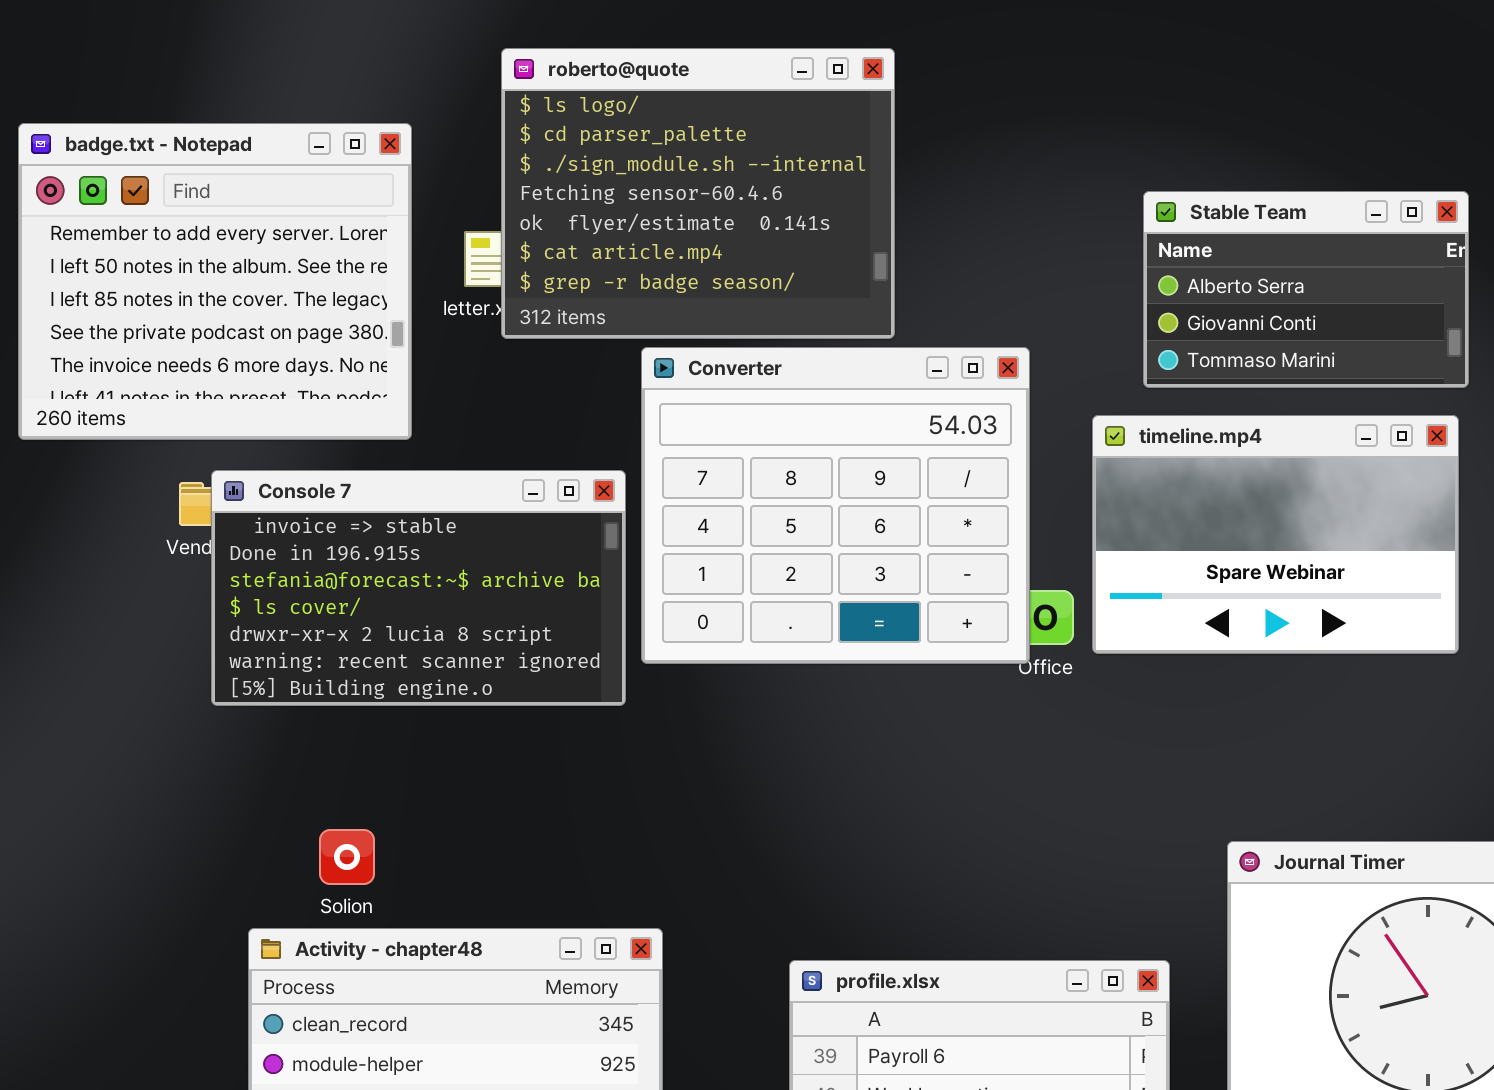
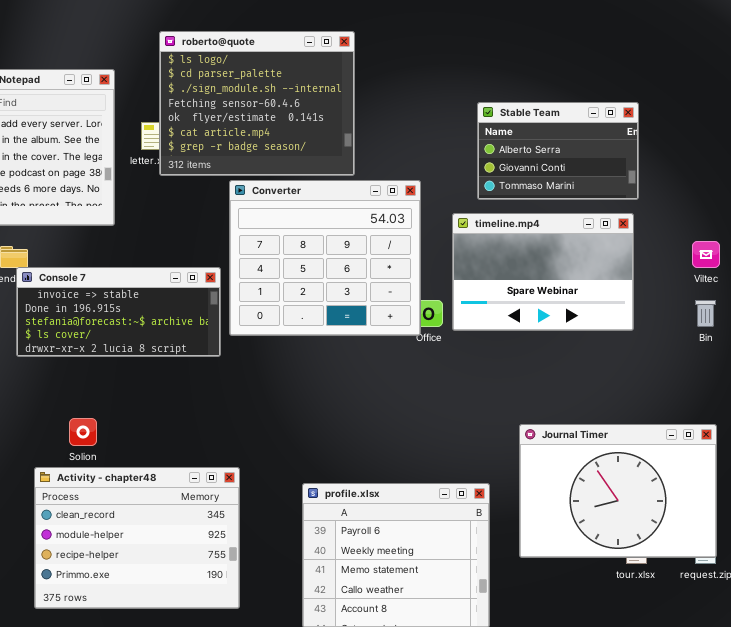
Console 7: [211,470,626,706] -> [16,267,221,357], resized

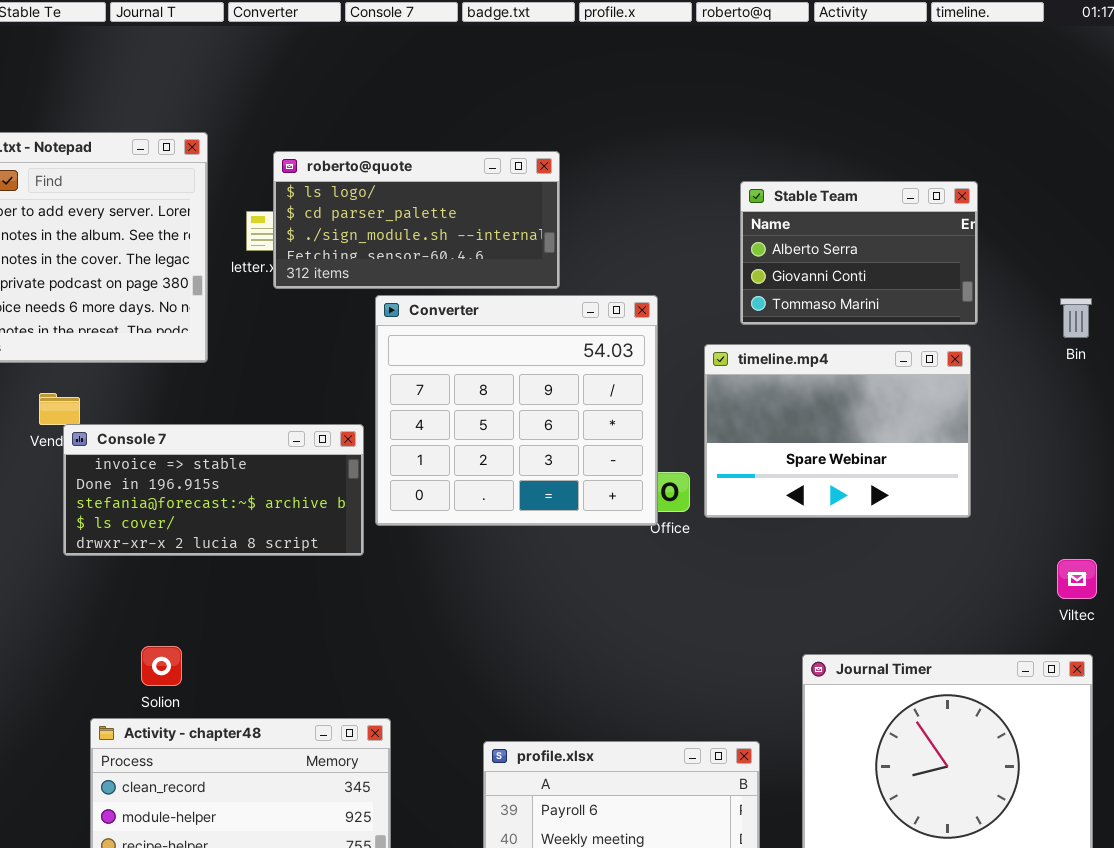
roberto@quote: [159,31,355,176] -> [273,151,560,289], resized
Viltec: [692,241,720,268] -> [1057,559,1097,599], moved
Bin: [695,300,716,327] -> [1060,298,1092,338], moved

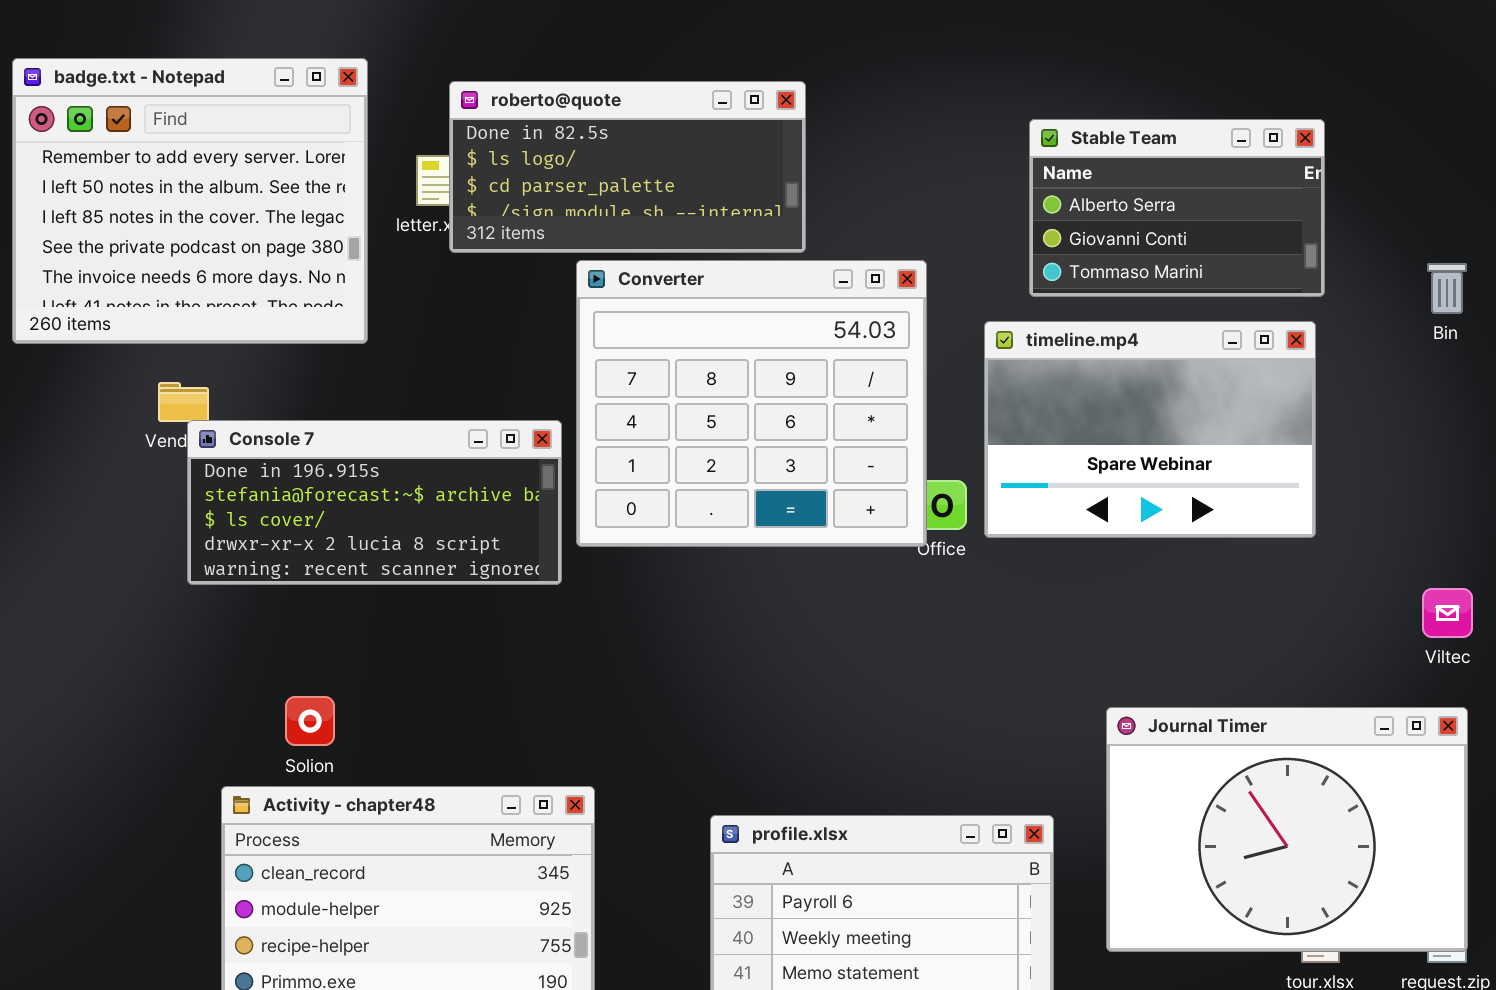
roberto@quote: [273,151,560,289] -> [449,81,806,253], scrolled up 1 row
Console 7: [63,424,364,556] -> [187,420,562,585], scrolled down 1 row

